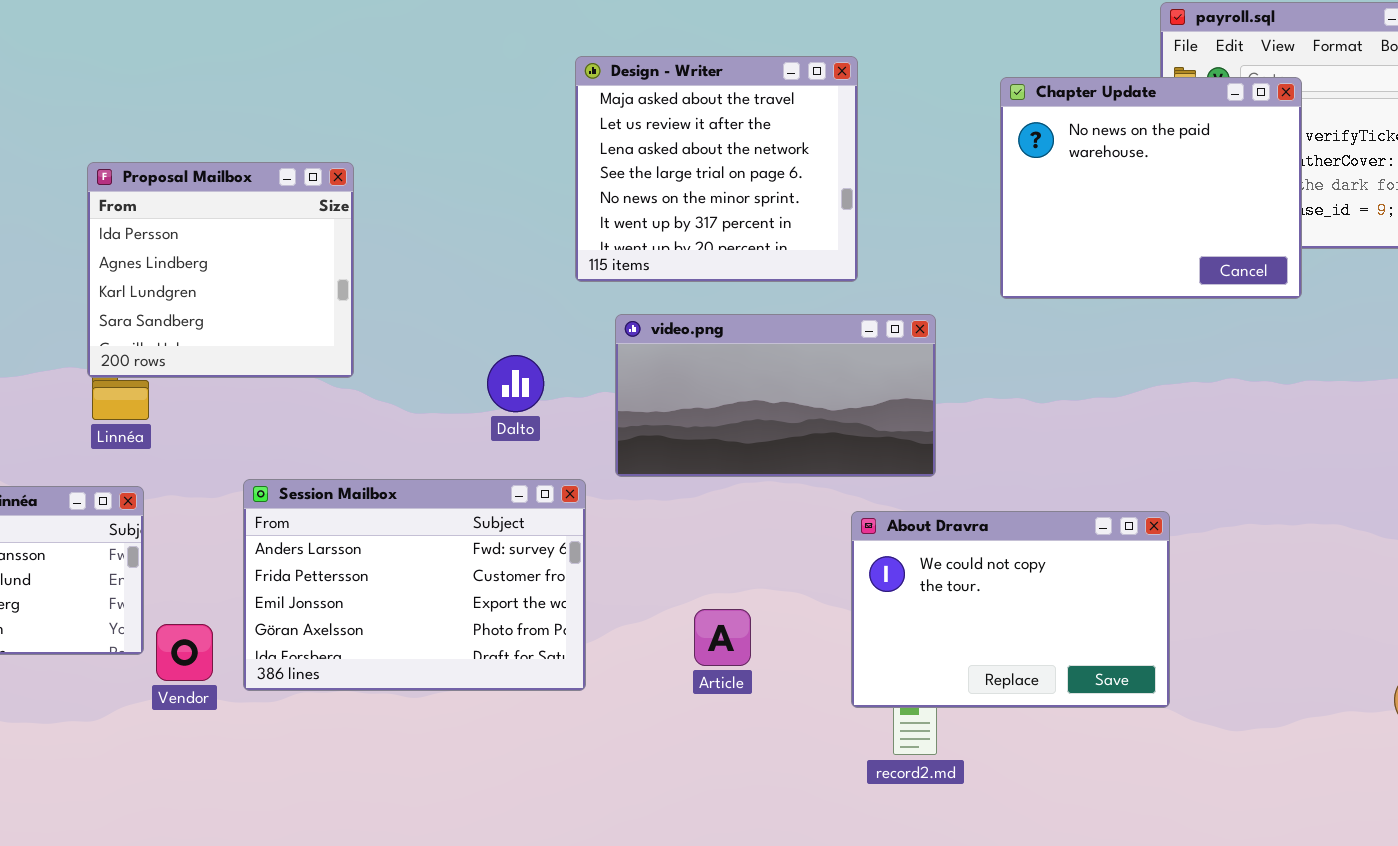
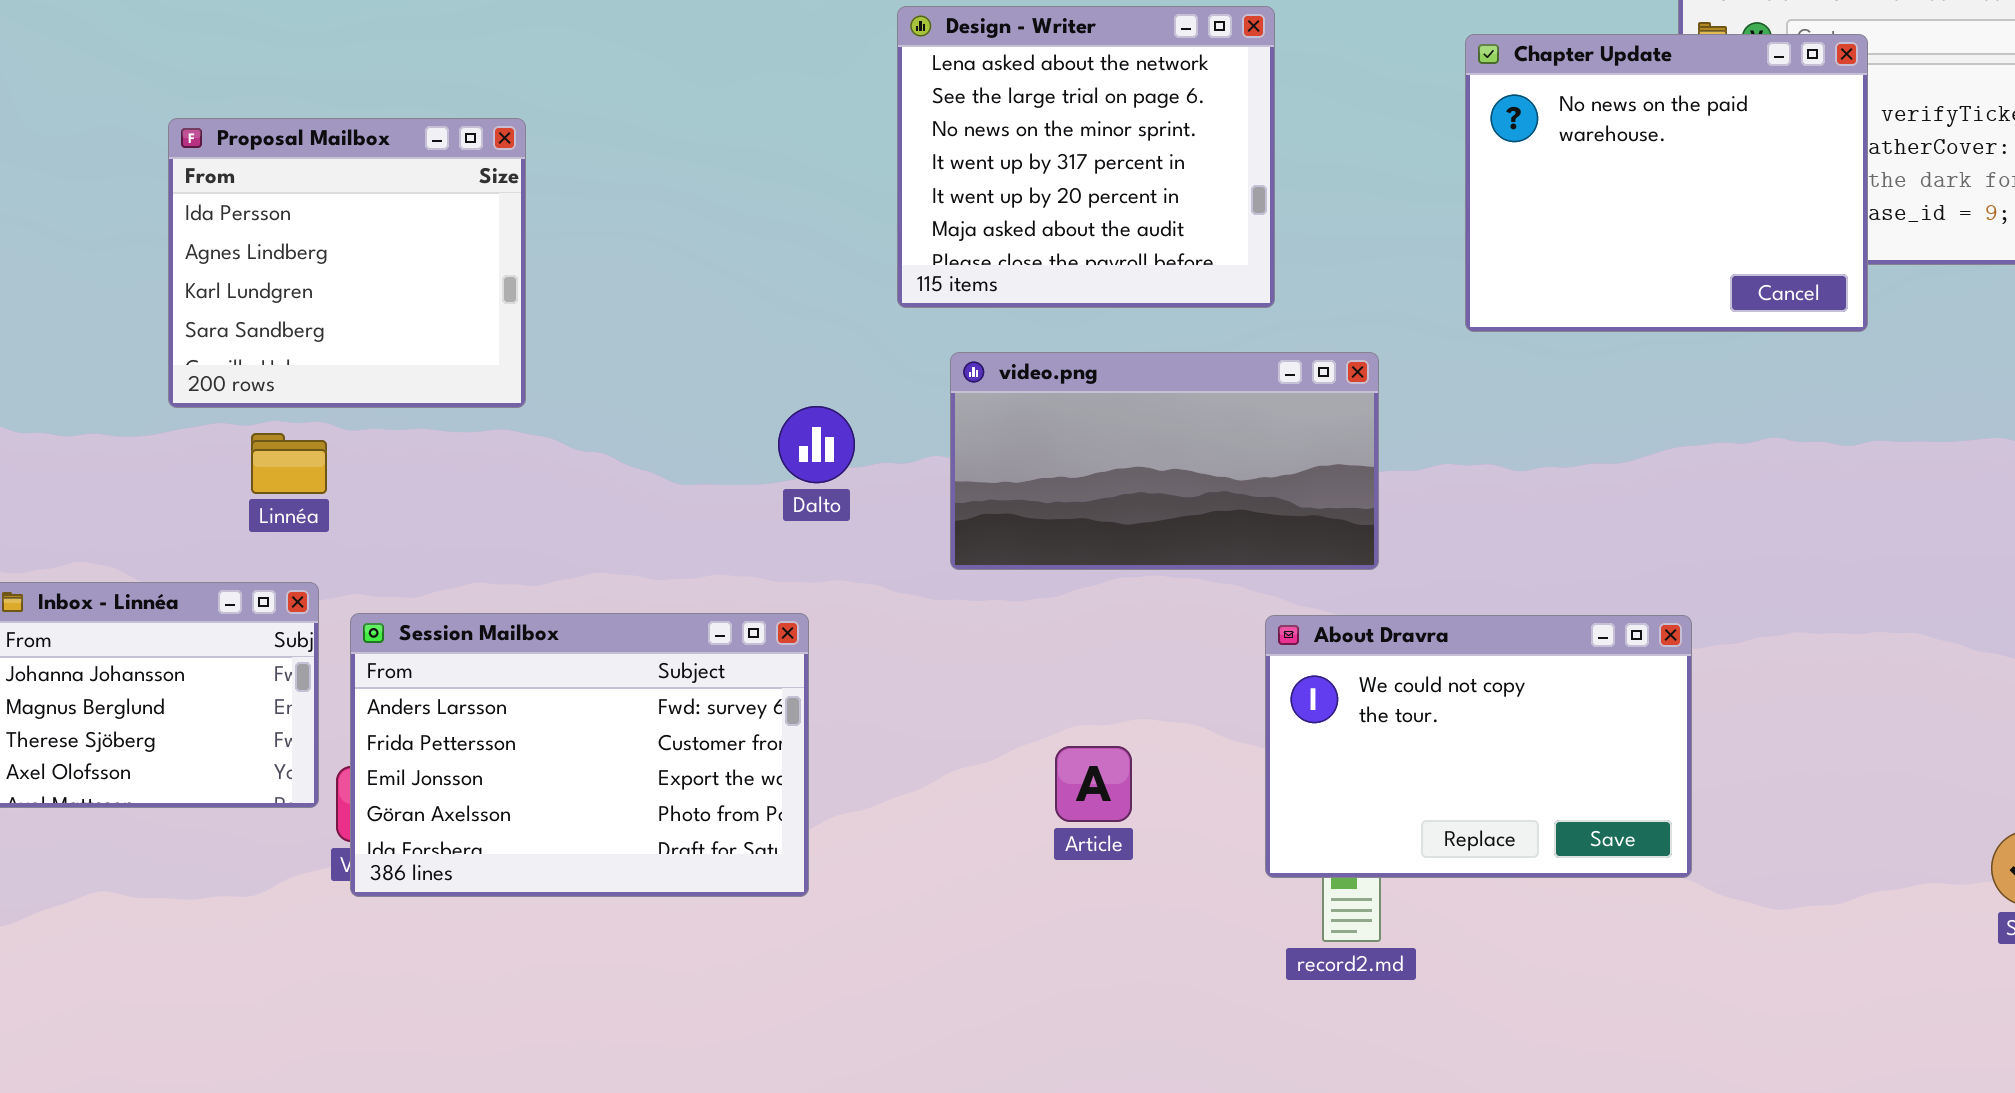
Design - Writer: [575,56,858,282] -> [897,6,1275,308], scrolled down 2 rows
Proposal Mailbox: [87,162,354,378] -> [168,118,526,408], moved
Session Mailbox: [243,479,586,691] -> [350,613,809,897], moved

